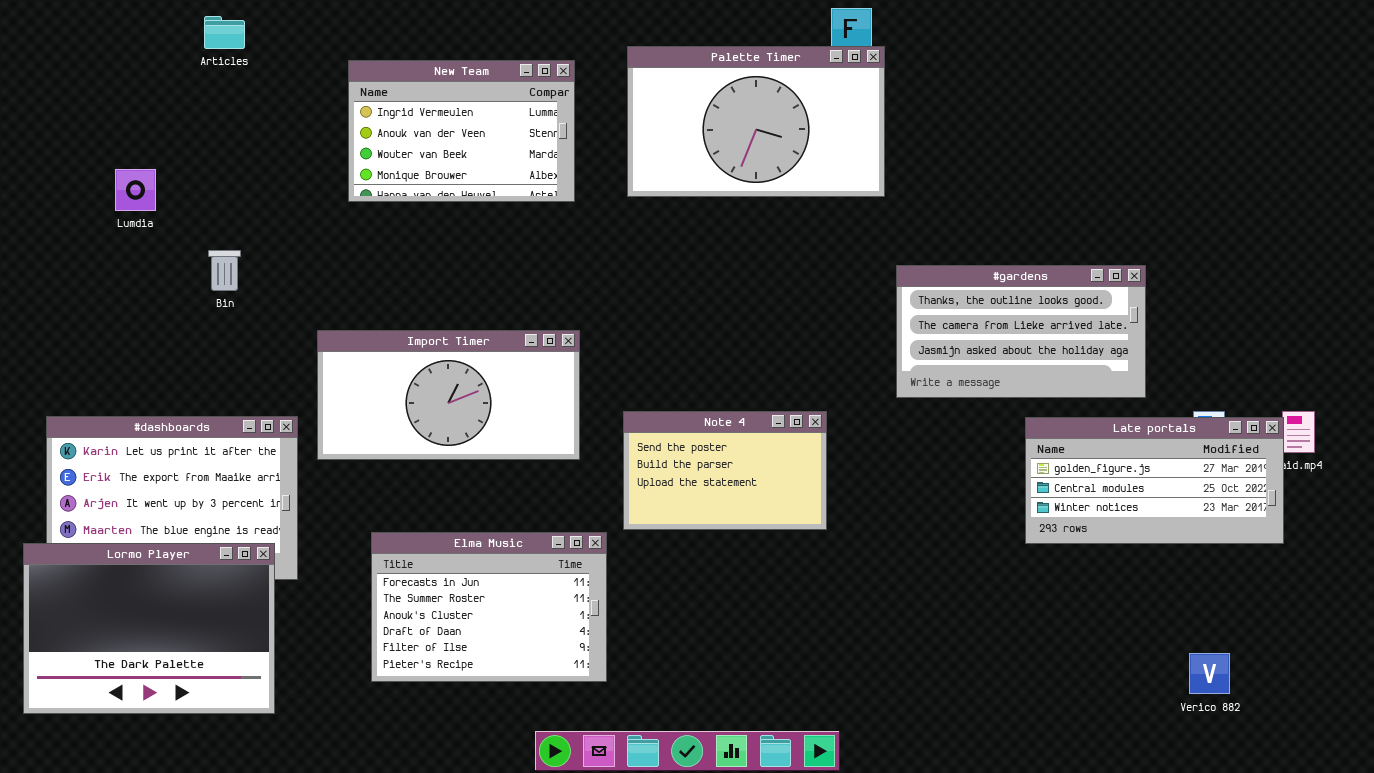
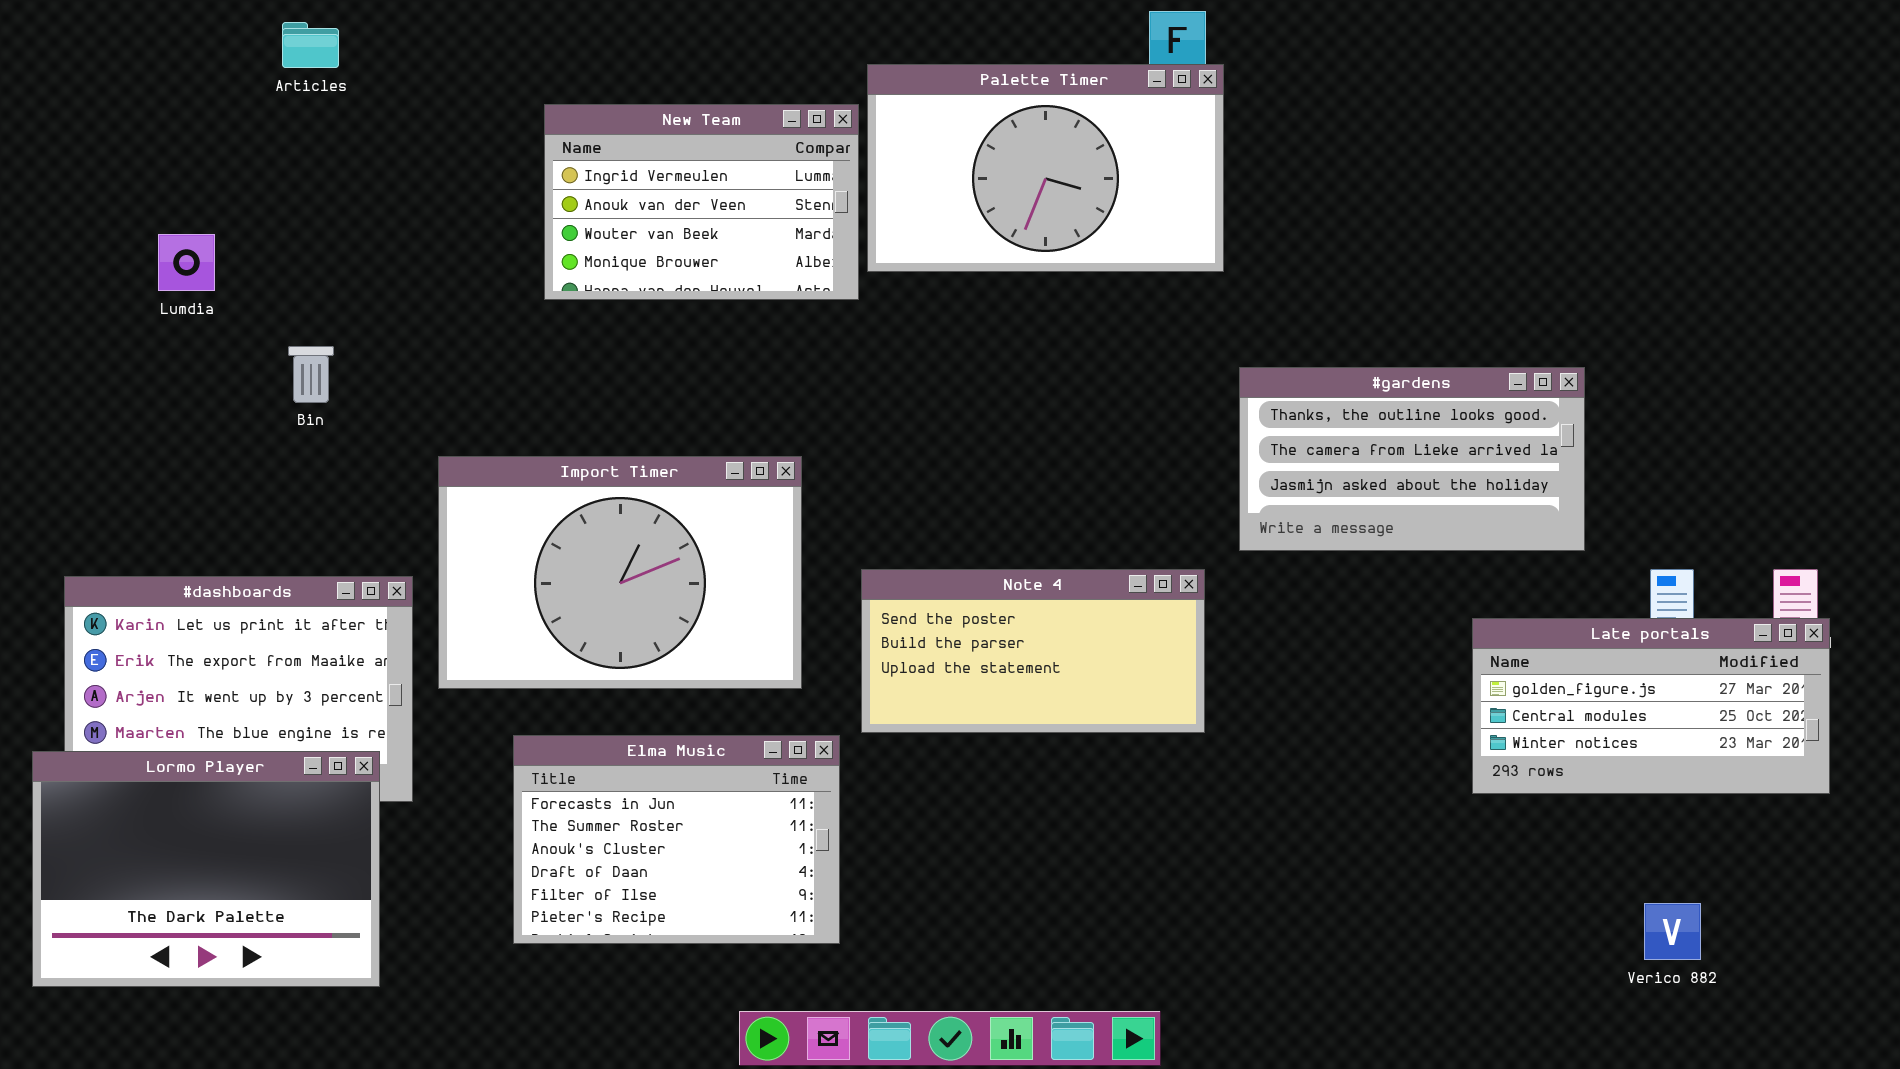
New Team: [348,60,575,202] -> [544,104,859,300], moved
Import Timer: [317,330,580,460] -> [438,456,802,689], resized
Note 4: [623,411,827,530] -> [861,569,1205,733], resized
Late portals: [1025,417,1284,544] -> [1472,618,1830,794], moved

